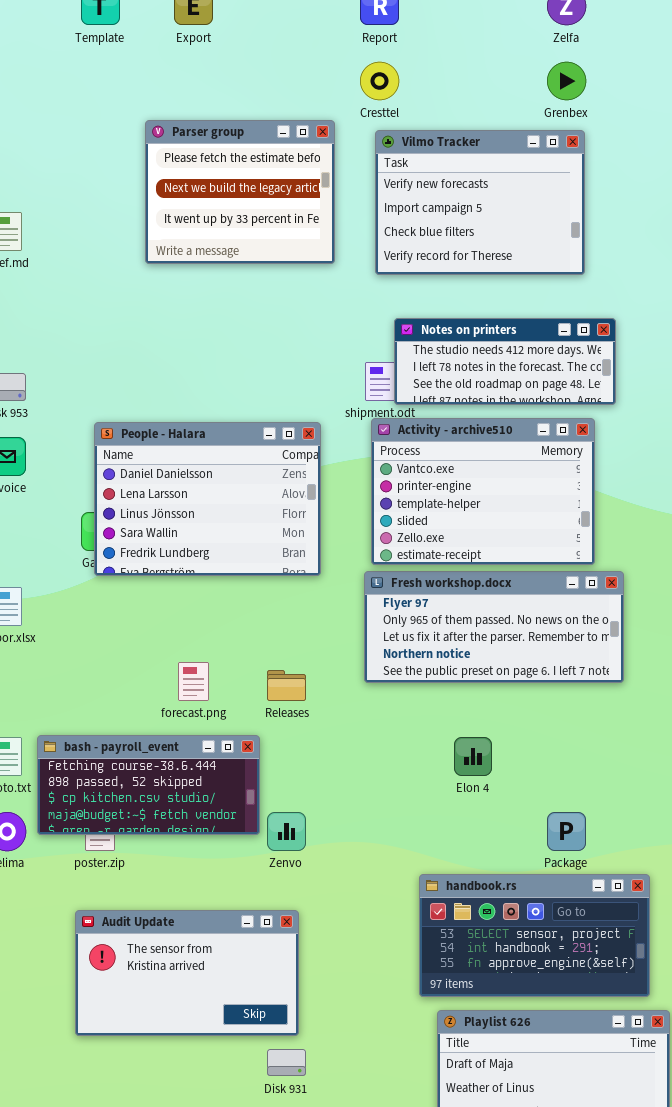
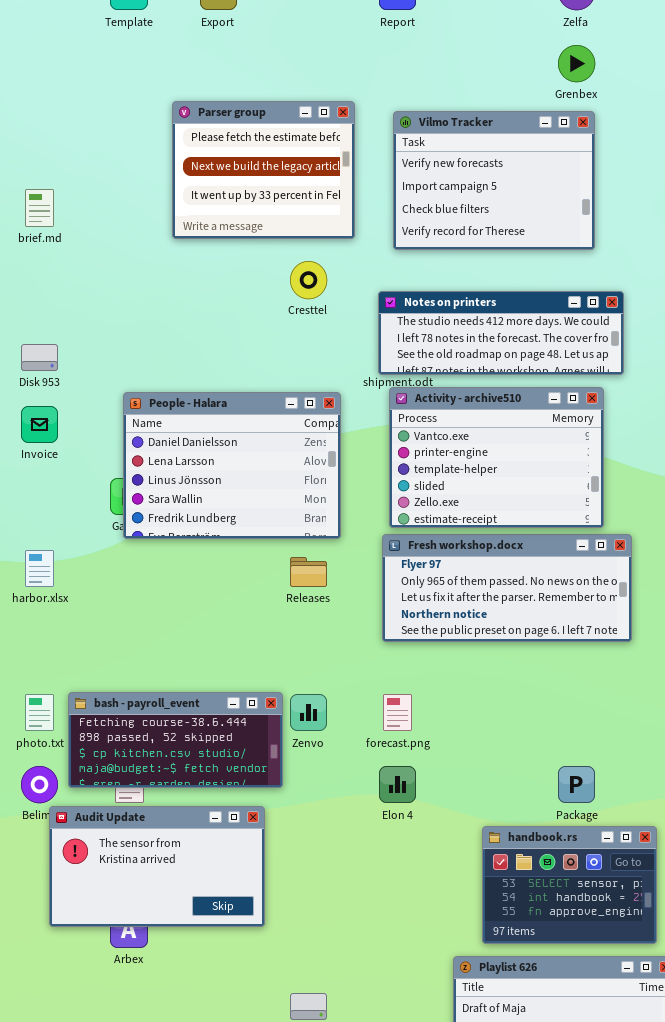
Cresttel: [360,62,399,100] -> [290,261,327,299], moved
Notes on printers: [394,318,616,405] -> [378,291,624,375], resized
forecast.png: [178,662,209,701] -> [383,694,412,731], moved
Releases: [267,670,306,701] -> [290,557,327,587], moved
Elon 4: [454,737,492,776] -> [379,766,416,803], moved
Zenvo: [267,812,306,851] -> [290,694,327,731], moved
handbook.rs: [419,874,650,997] -> [482,826,657,944], resized
Audit Update: [75,910,299,1036] -> [49,806,265,927], moved

